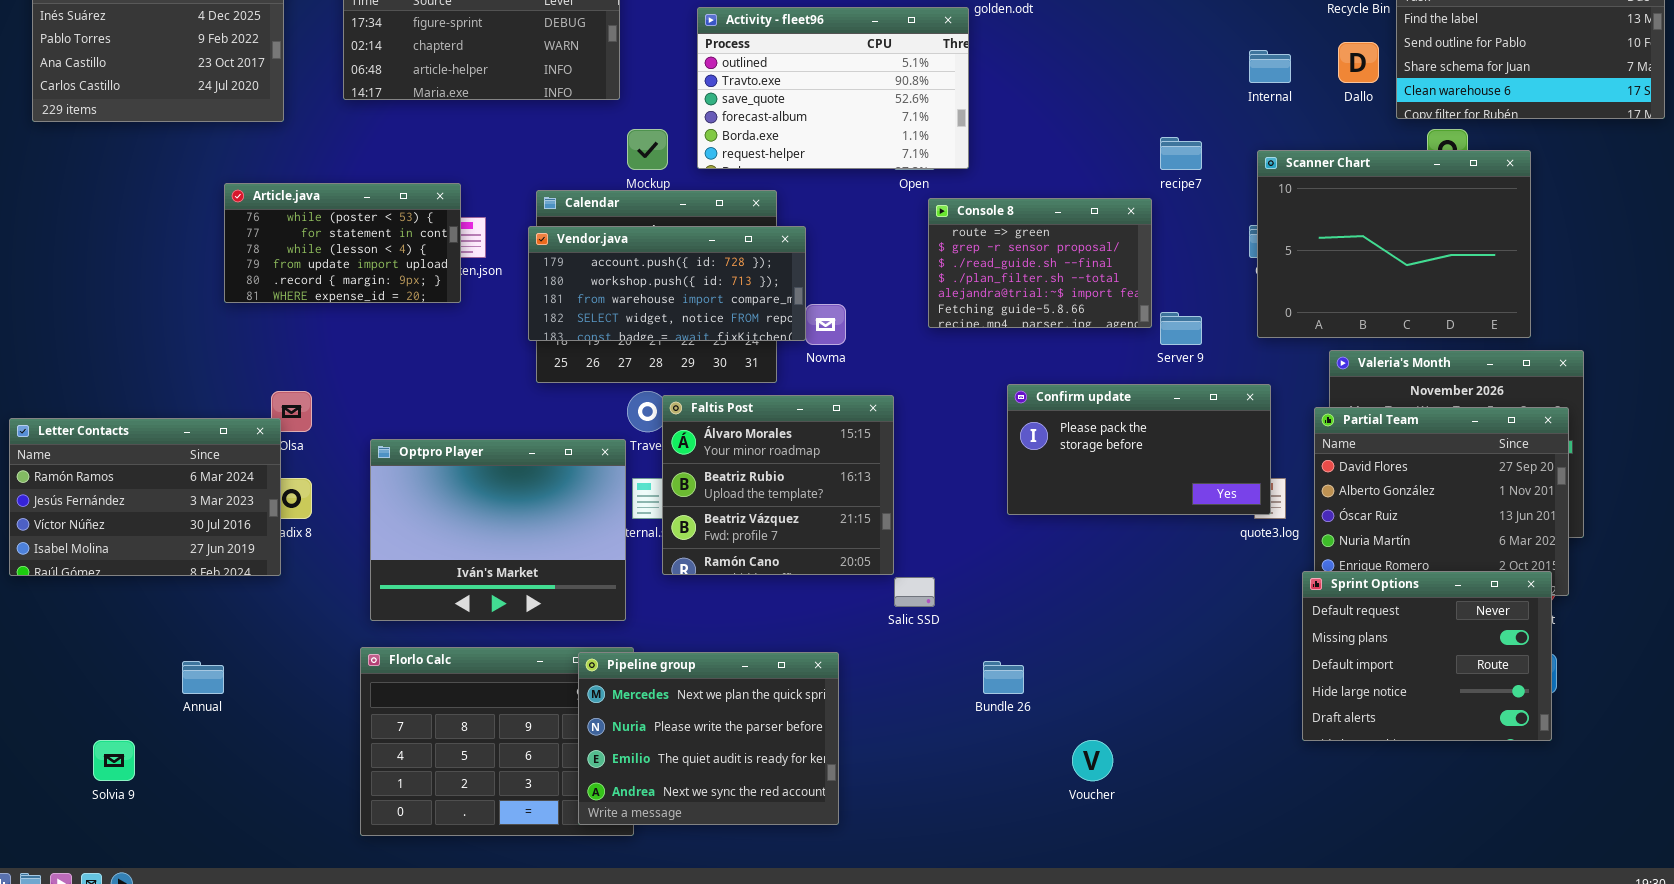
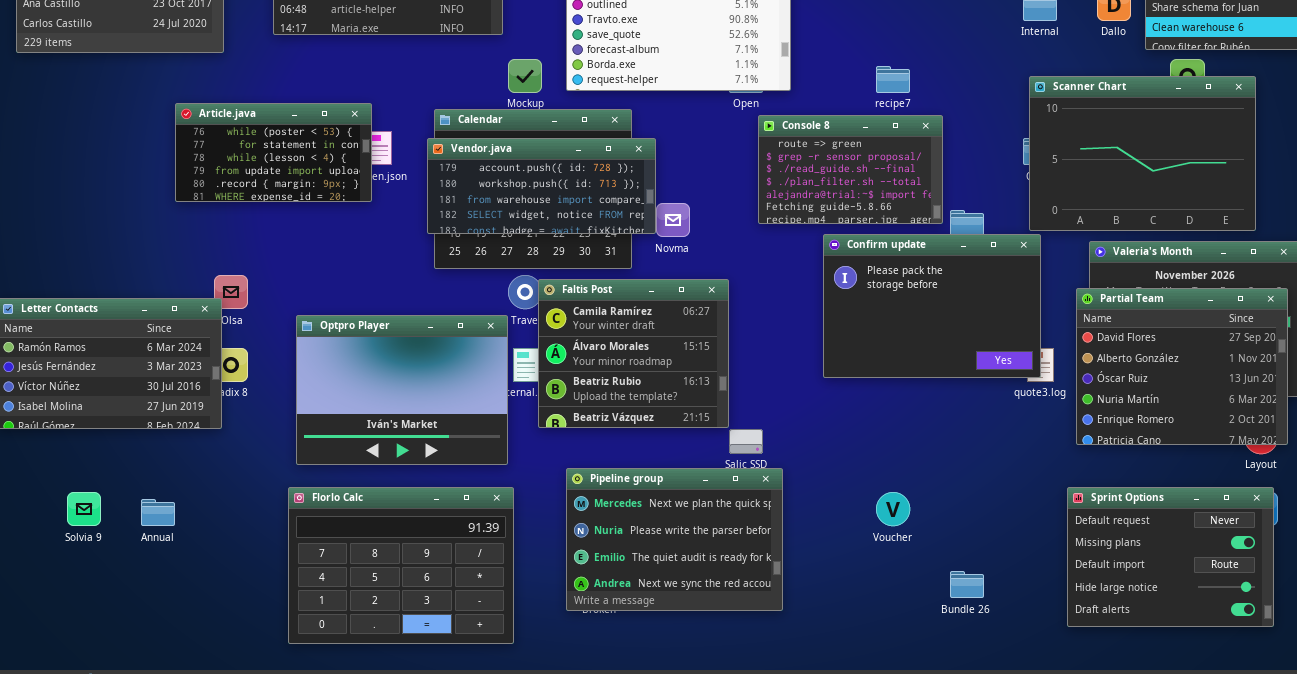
recipe7: [1160,137,1202,170] -> [876,66,910,93], moved
Confirm update: [1007,384,1271,515] -> [823,234,1041,378], resized
Faltis Post: [662,395,894,575] -> [538,279,729,428], scrolled up 1 row
Sprint Options: [1302,571,1552,741] -> [1067,487,1274,627], moved
Pipeline group: [578,652,839,825] -> [566,468,783,611], moved
Bundle 26: [983,661,1024,694] -> [950,571,984,598], moved
Solvia 9: [93,740,135,781] -> [67,492,101,526], moved
Voucher: [1072,740,1113,781] -> [876,492,910,526], moved

